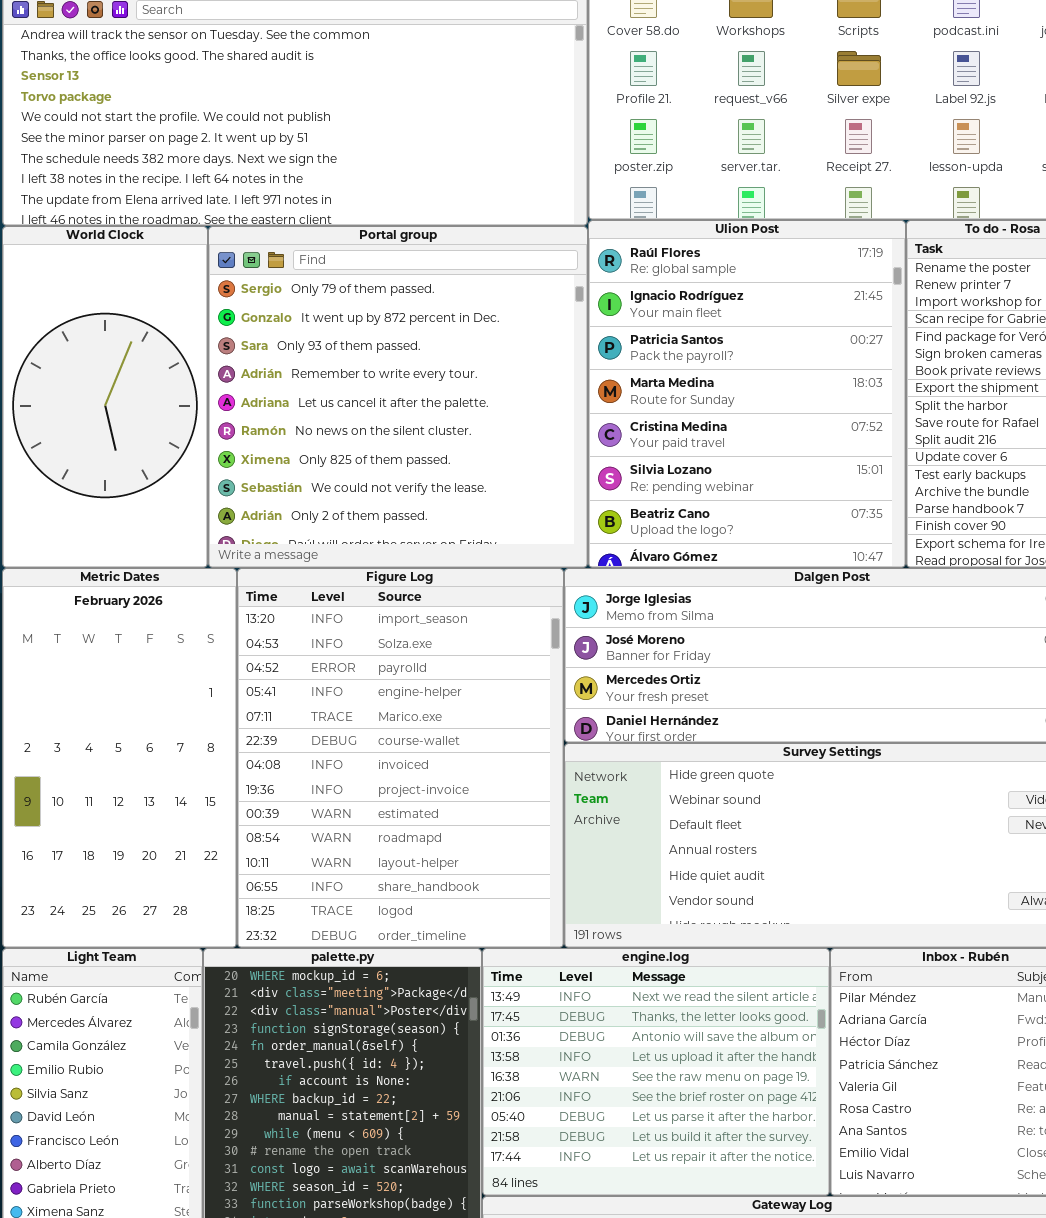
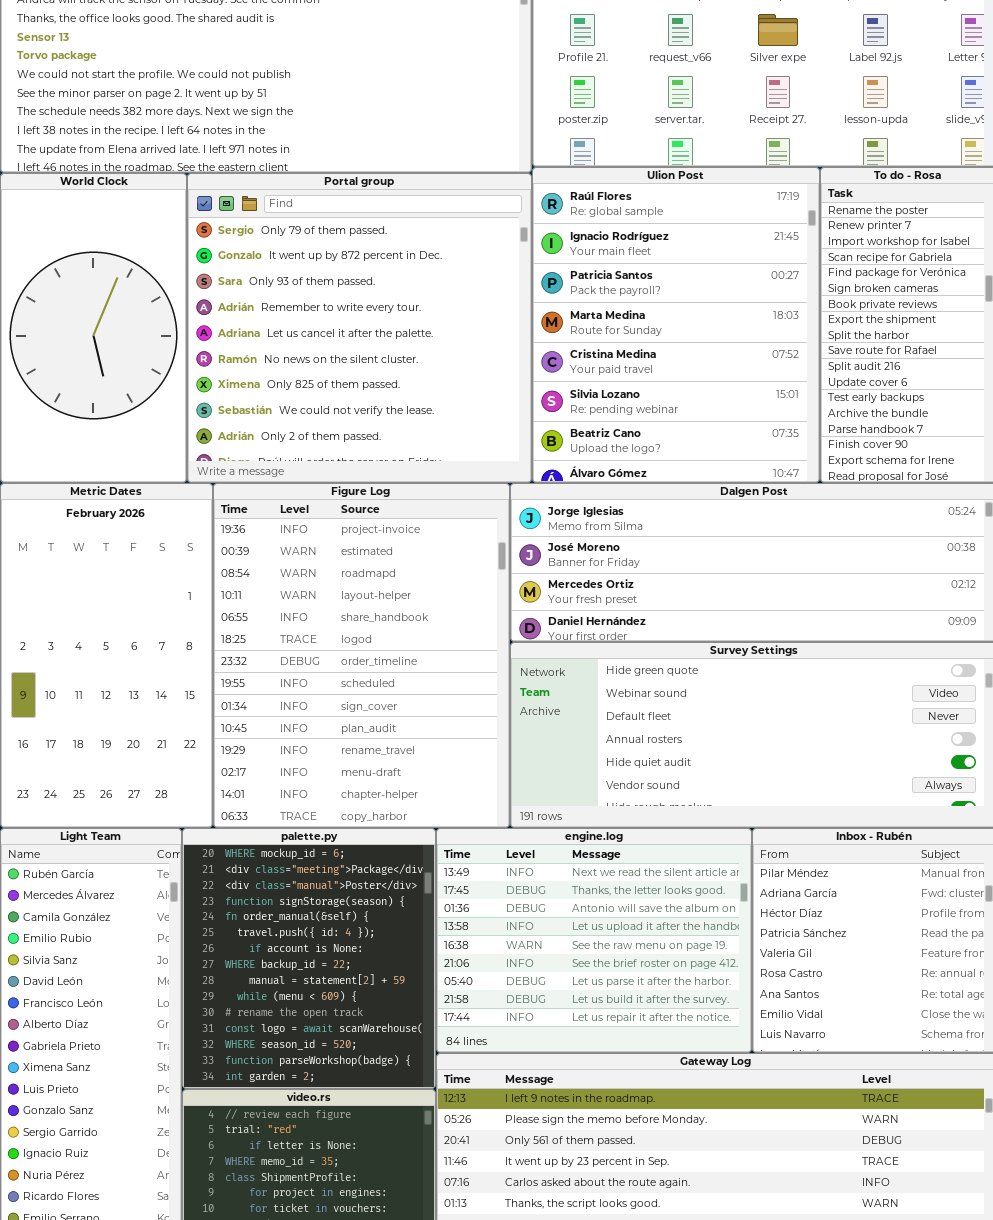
Figure Log: [237,568,564,948] -> [213,483,510,828], scrolled down 7 rows

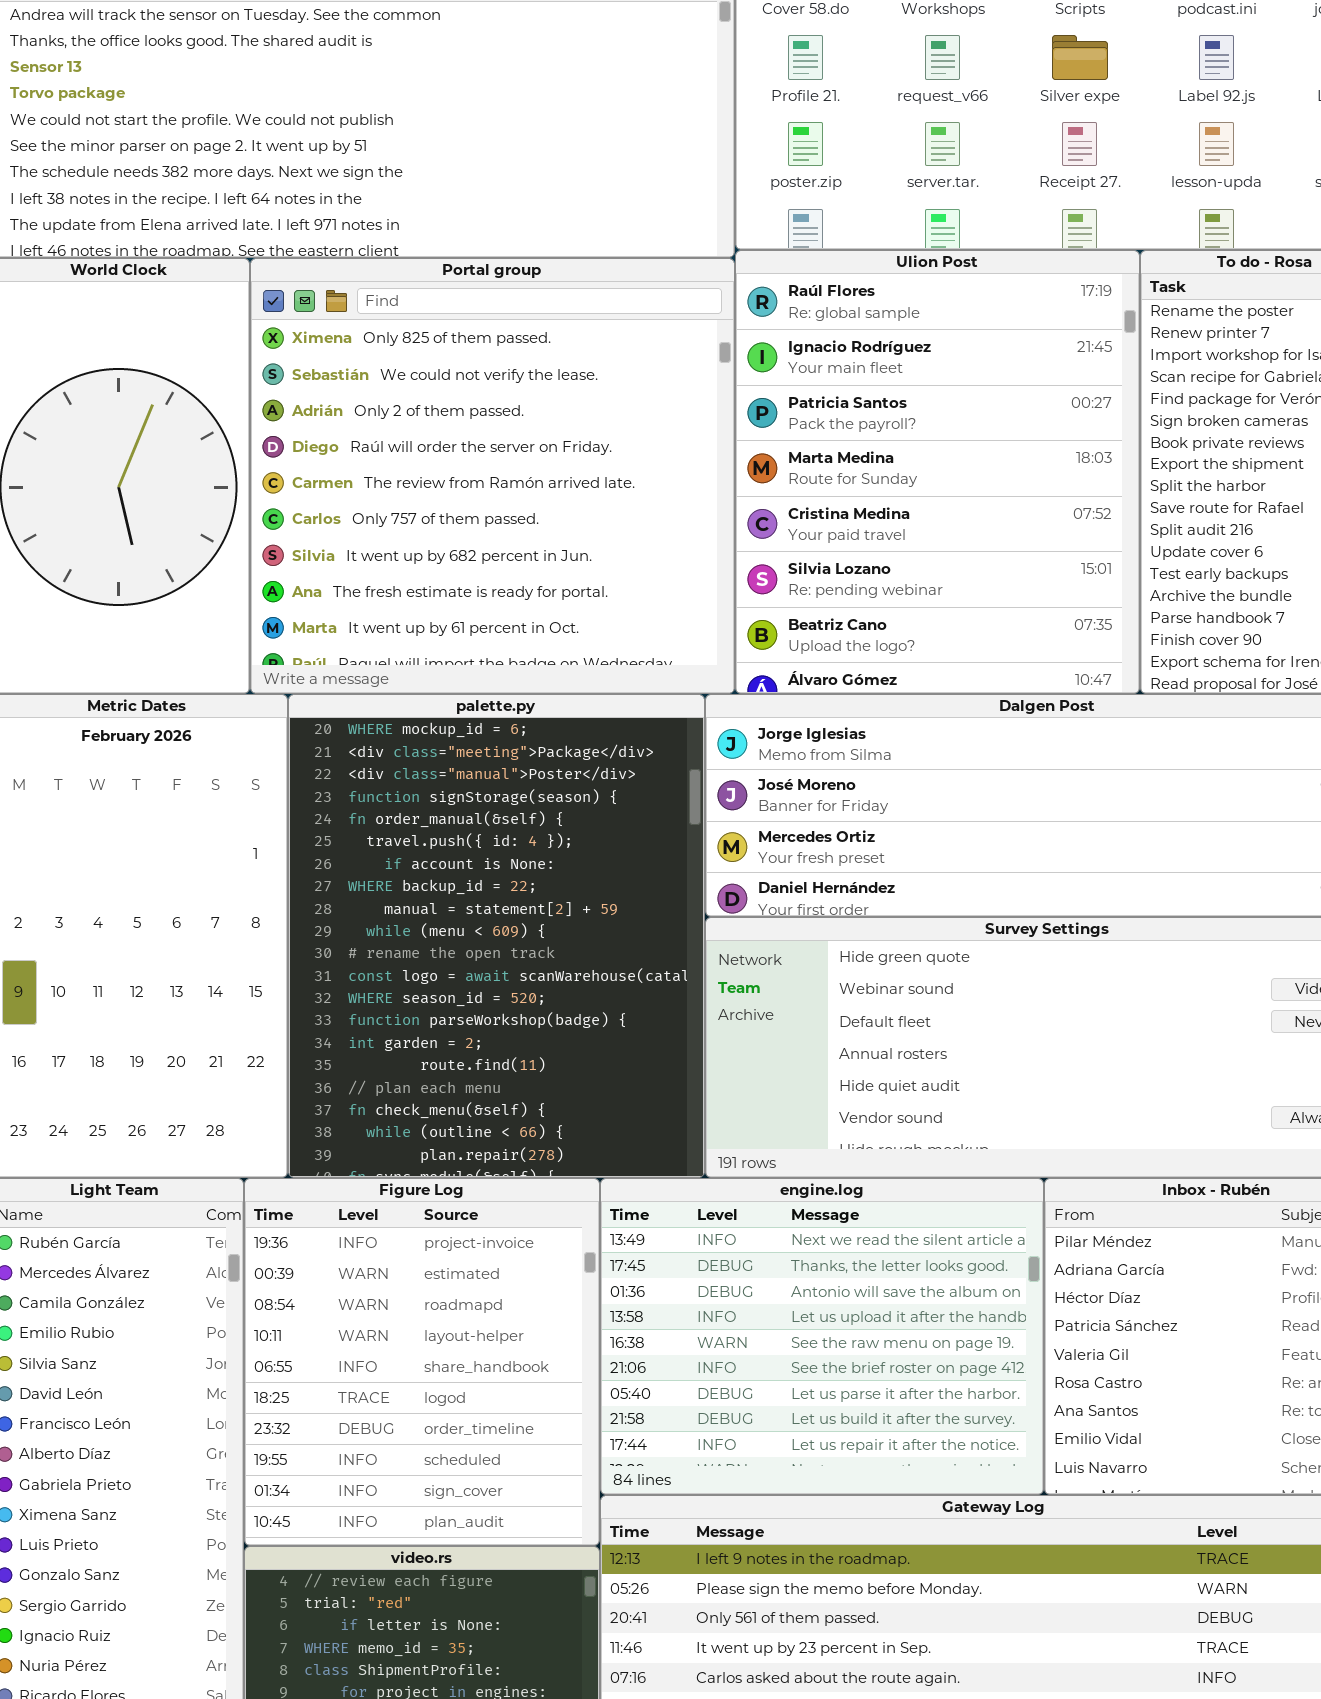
Portal group: [187,173,532,483] -> [250,258,735,694], scrolled down 6 rows
Figure Log: [213,483,510,828] -> [244,1178,600,1546], moved, resized
palette.py: [182,828,436,1089] -> [288,694,705,1178], moved, resized

